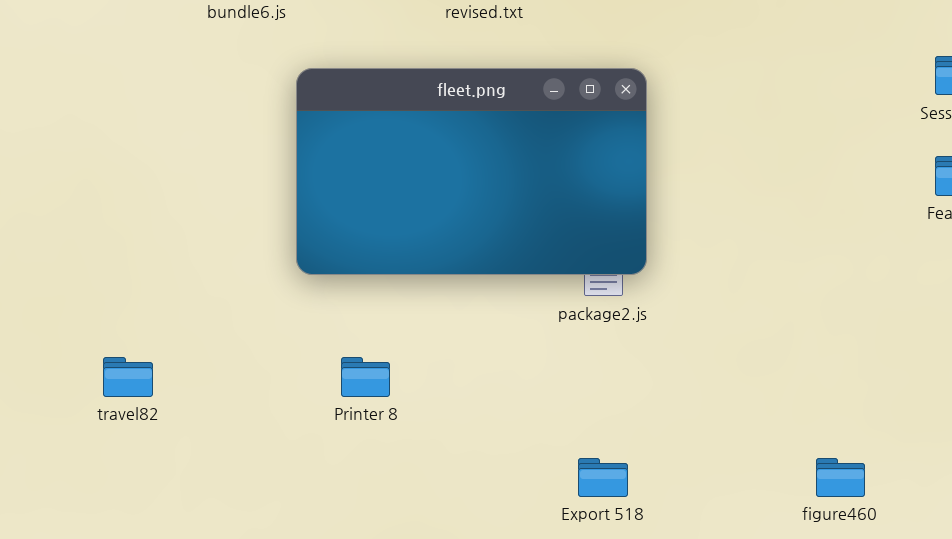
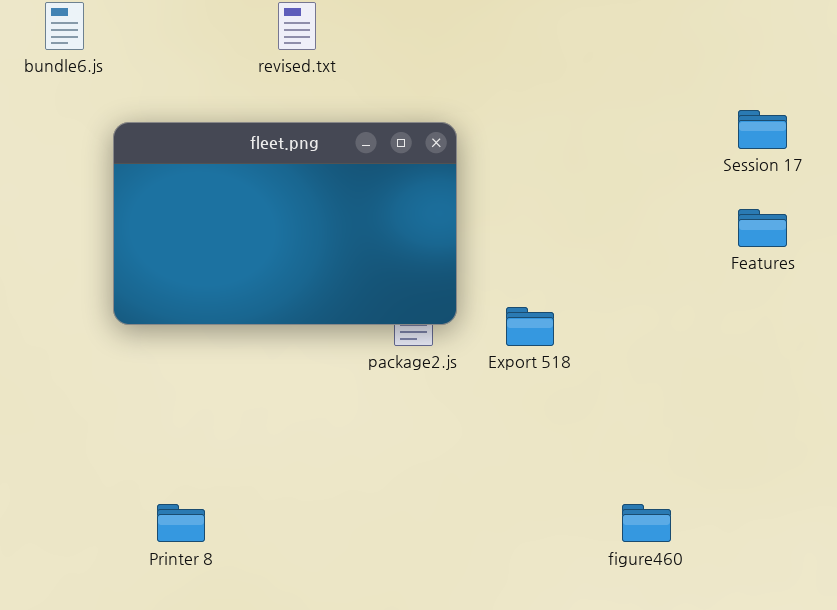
Printer 8: [341,357,390,397] -> [157,504,205,542], moved
Export 518: [578,458,628,497] -> [506,307,554,346], moved

